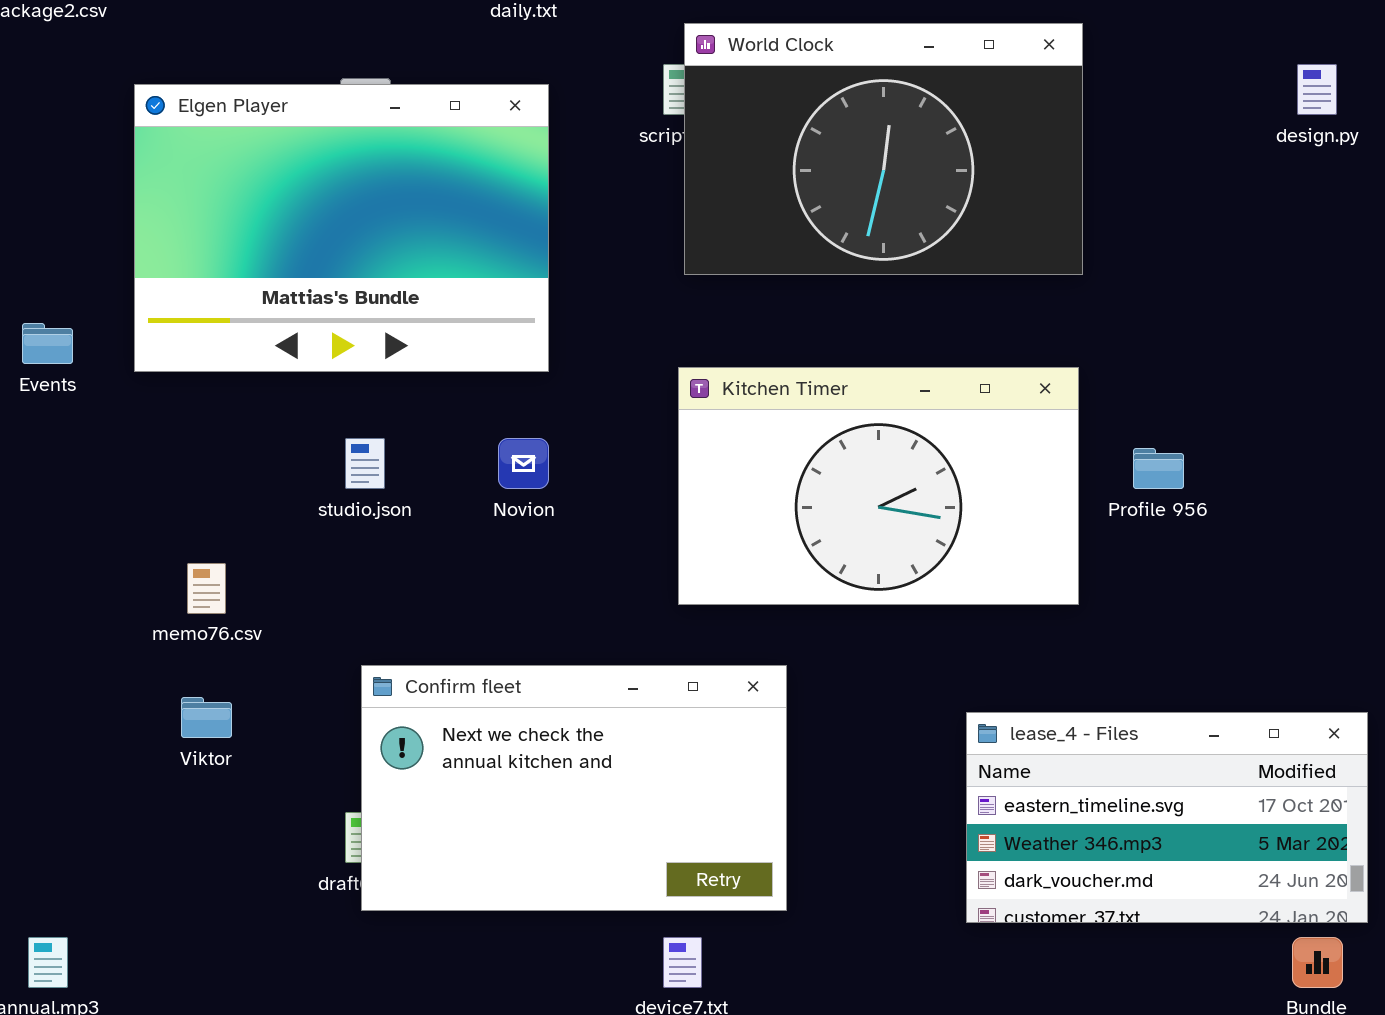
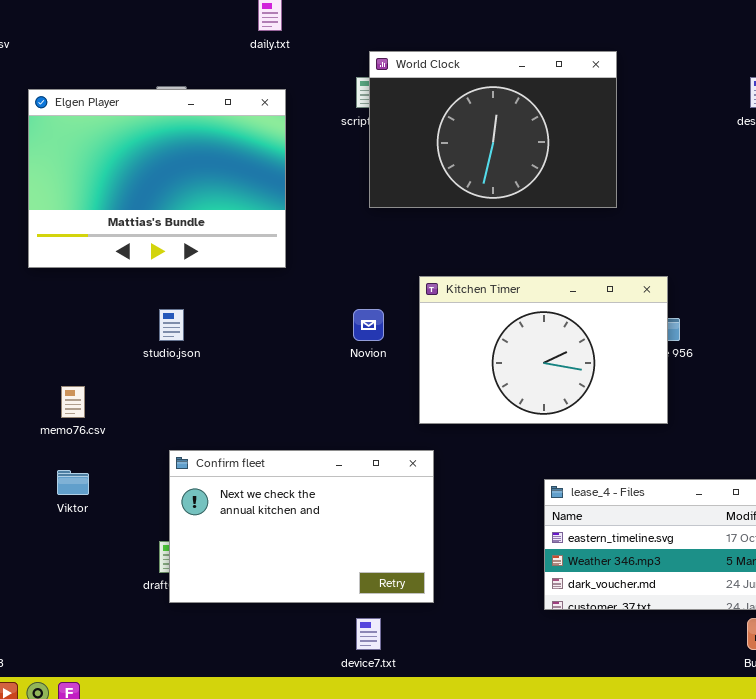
Kitchen Timer: [678,367,1079,605] -> [419,276,668,424], moved
Novion: [498,438,549,489] -> [353,309,384,341], moved

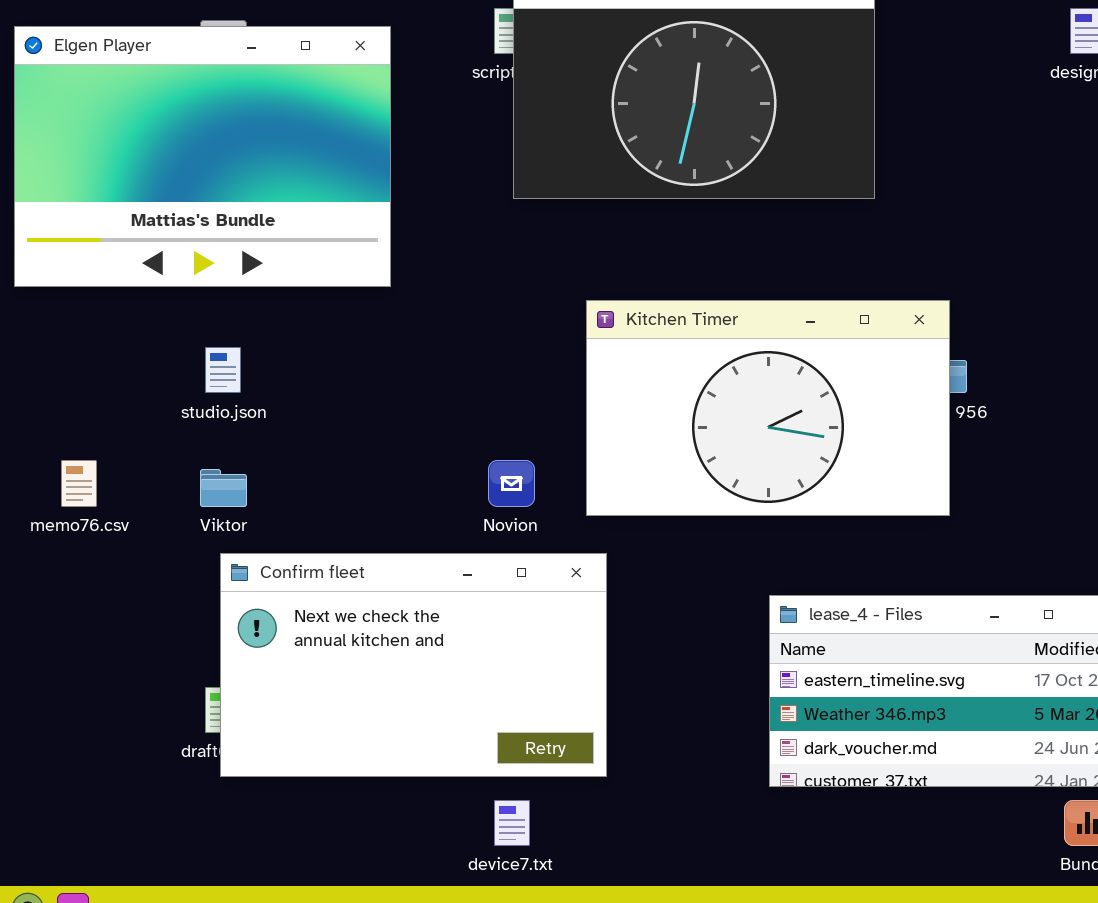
Novion: [353,309,384,341] -> [488,460,535,507], moved
Viktor: [57,470,89,495] -> [200,469,247,507], moved

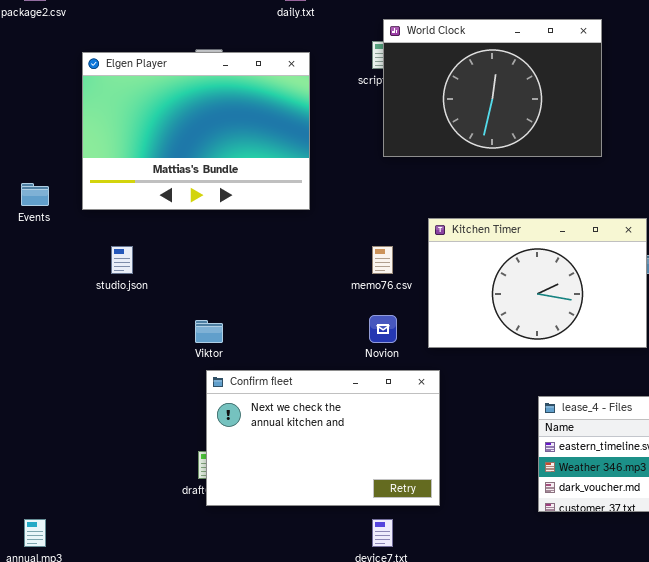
studio.json: [205,347,241,393] -> [111,246,133,274], moved
memo76.csv: [61,460,97,507] -> [372,246,393,274], moved

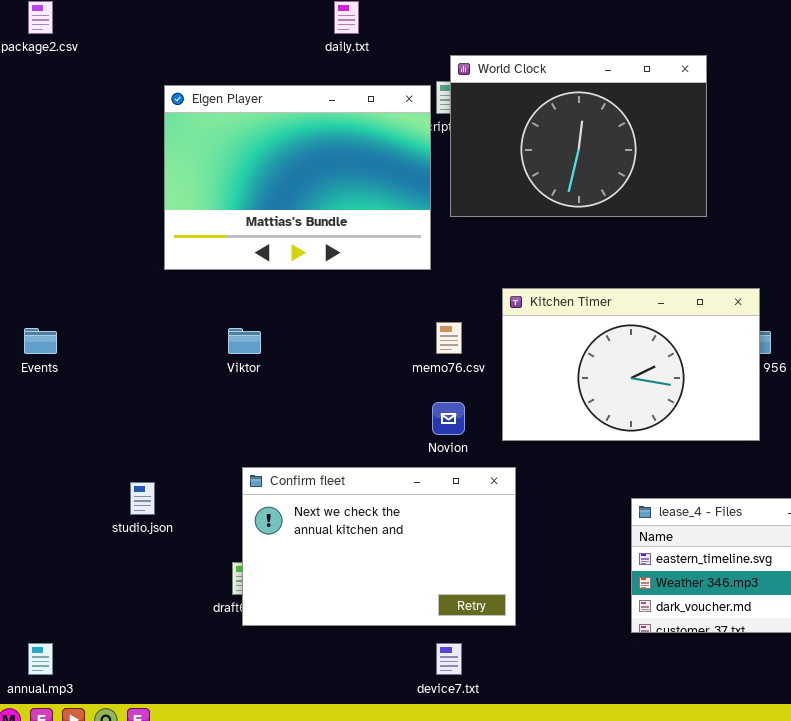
Elgen Player: [82,52,310,210] -> [164,85,431,270], moved
Events: [21,183,49,206] -> [24,328,57,354], moved
studio.json: [111,246,133,274] -> [130,482,155,515], moved
Viktor: [195,320,223,343] -> [228,328,261,354], moved

